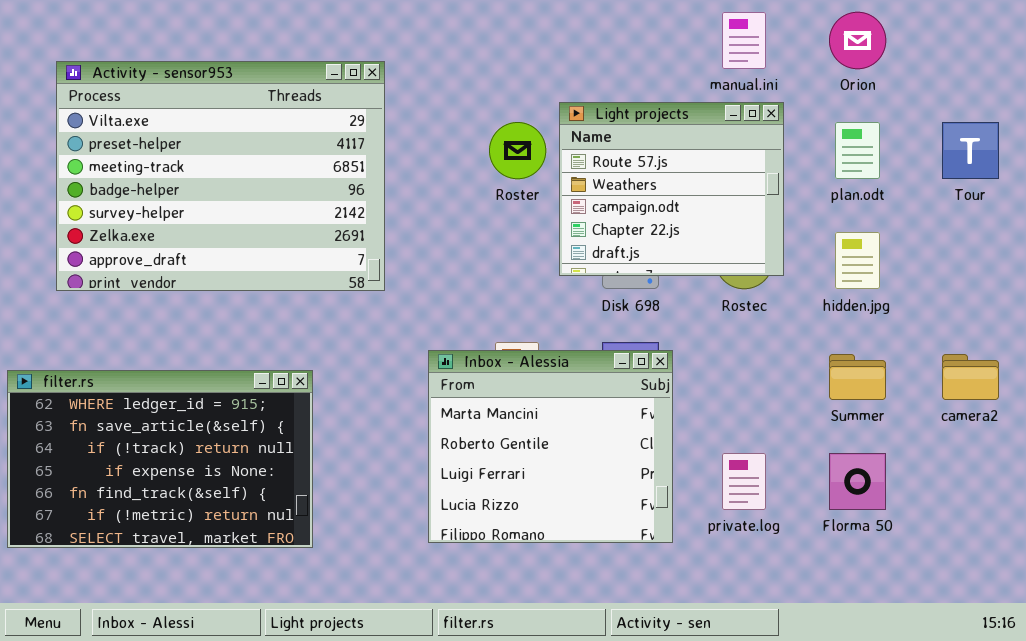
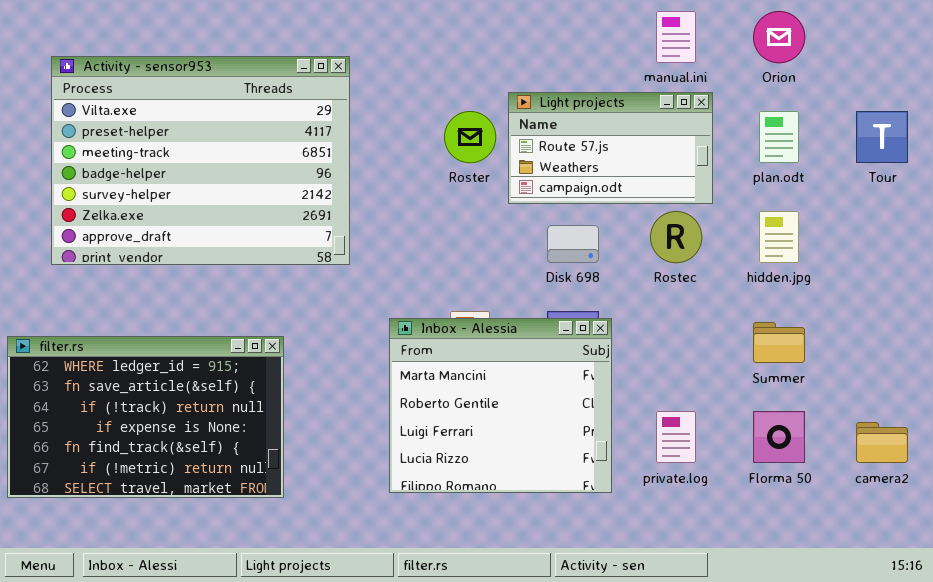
Light projects: [559,102,784,276] -> [508,92,713,204], resized
camera2: [942,354,999,400] -> [856,422,908,463], moved

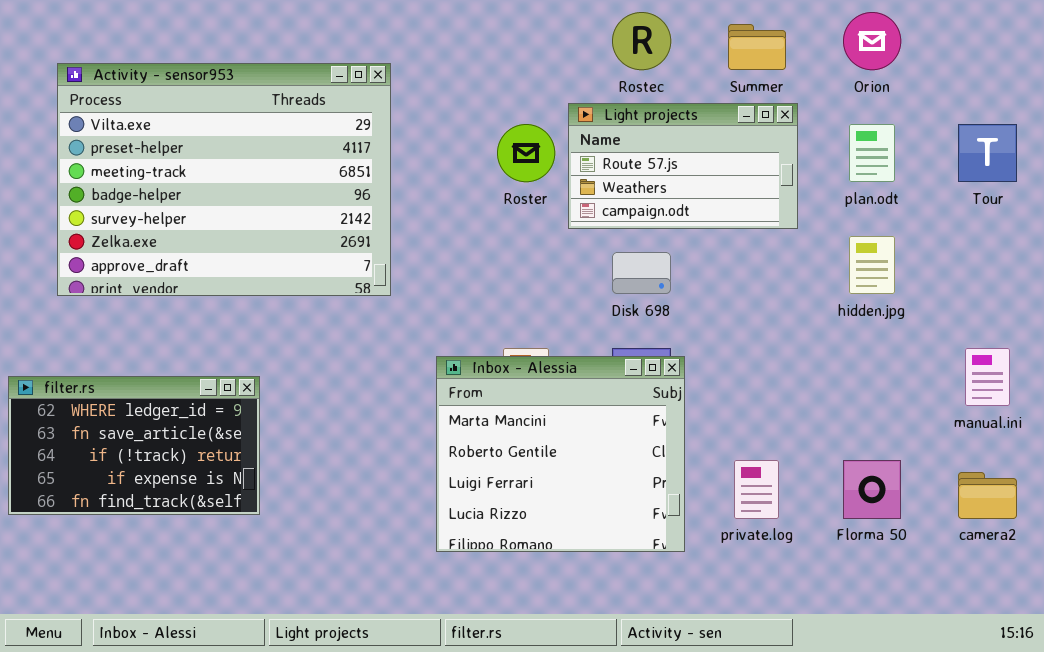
manual.ini: [656,11,696,63] -> [965,348,1010,406], moved
Rostec: [650,211,702,263] -> [612,12,671,70], moved
Summer: [753,322,805,363] -> [728,24,786,70], moved
filter.rs: [7,336,284,498] -> [8,376,260,515], resized

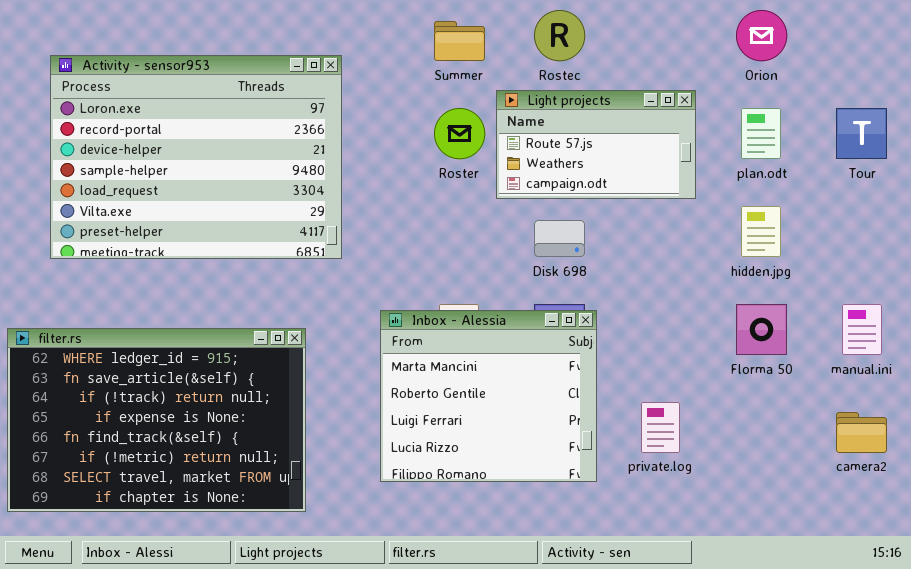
Summer: [728,24,786,70] -> [434,21,485,61], moved
Activity - sensor953: [57,63,391,296] -> [50,55,342,259], scrolled up 5 rows
filter.rs: [8,376,260,515] -> [7,328,306,512], resized
Florma 50: [843,460,901,519] -> [736,304,787,355], moved

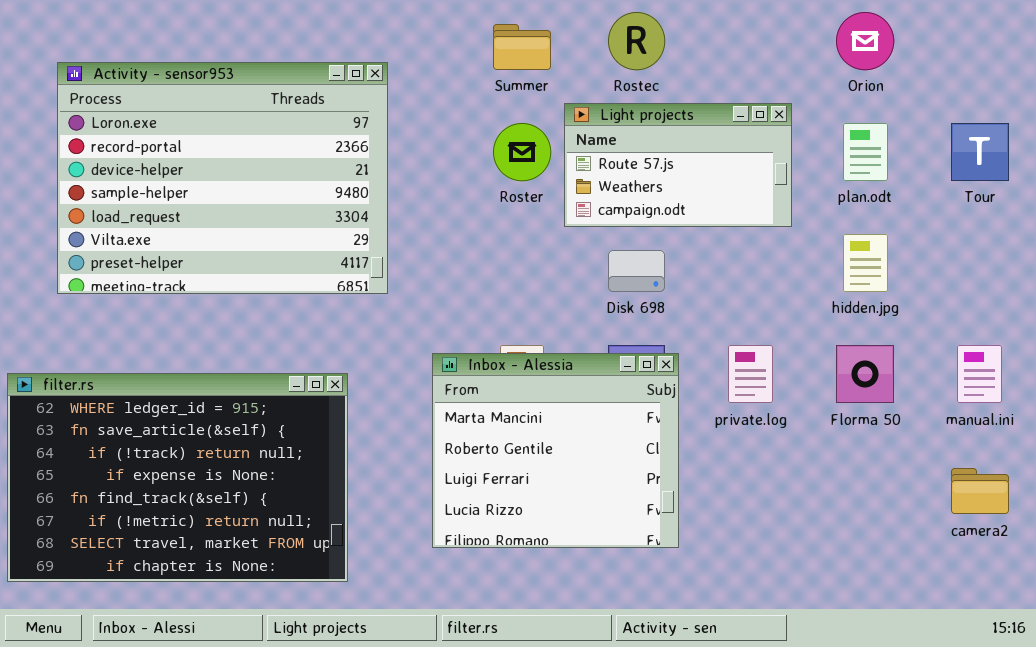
private.log: [641,402,680,453] -> [728,345,773,403], moved

